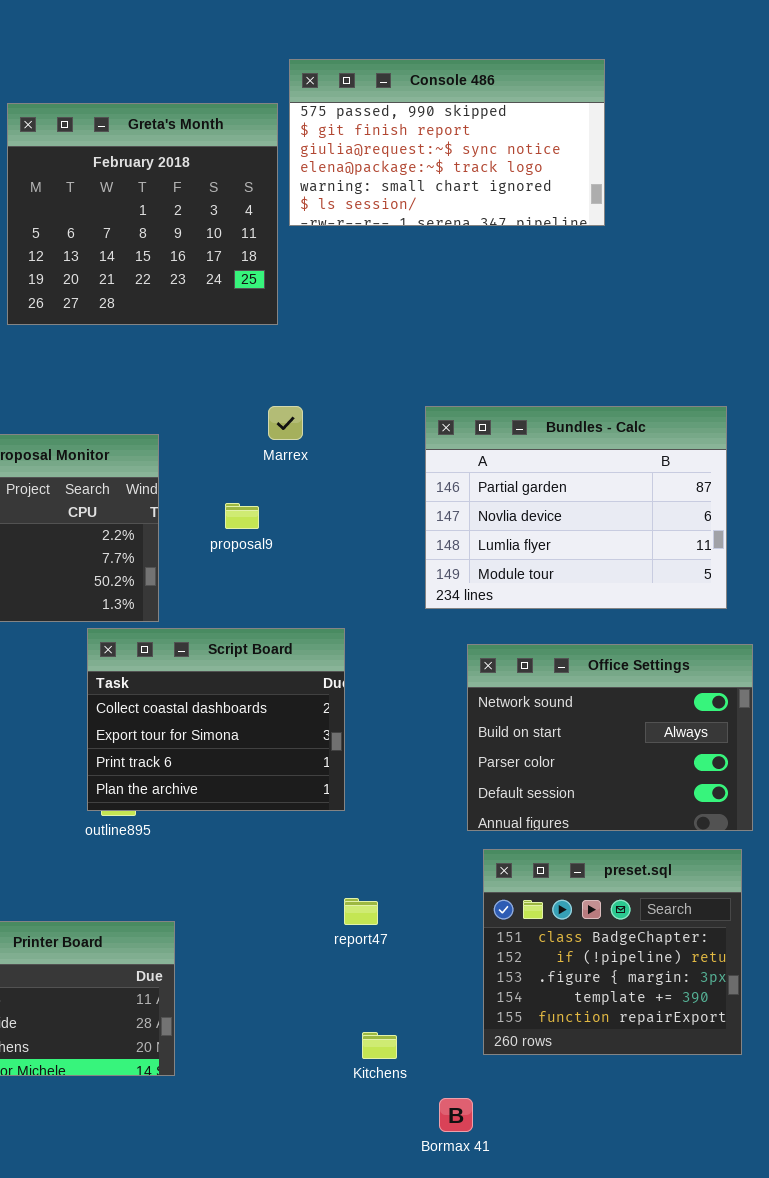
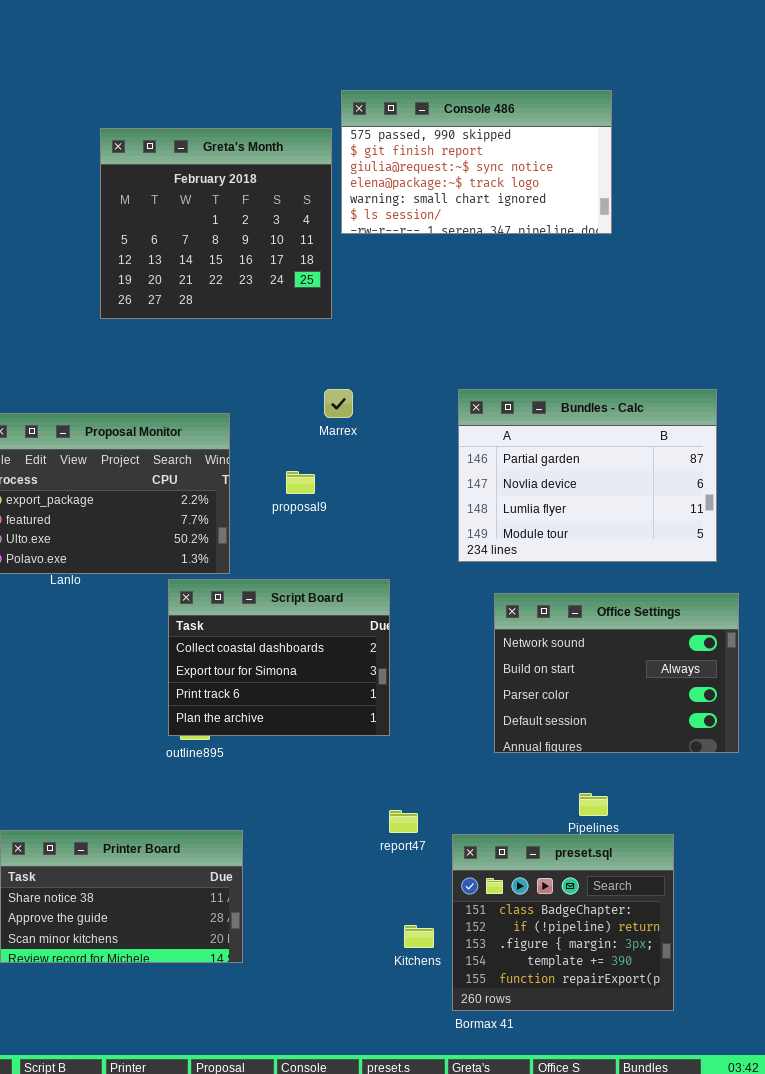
preset.sql: [483,849,742,1055] -> [452,834,674,1011], moved

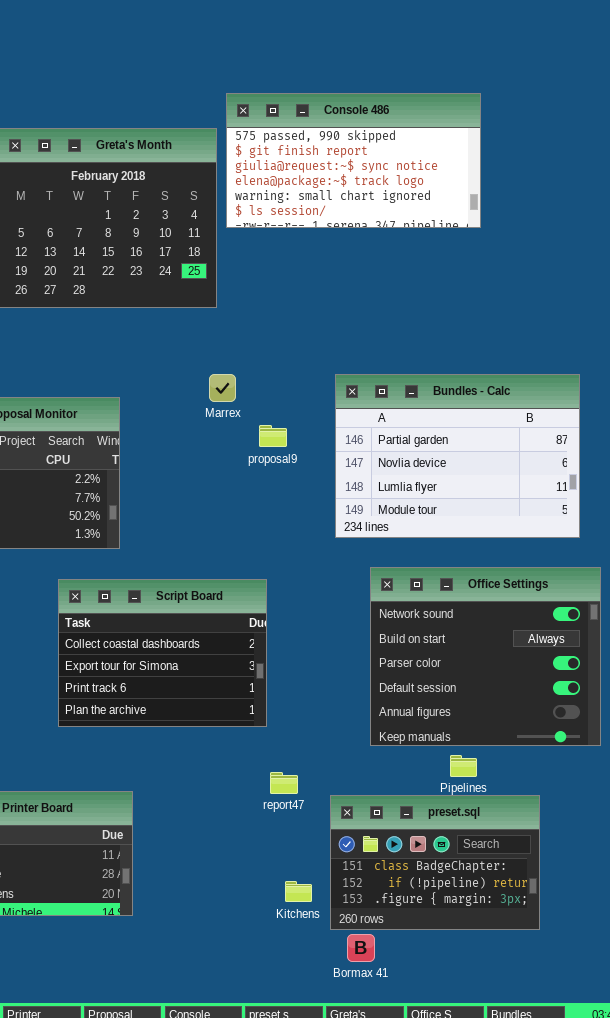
proposal9: [286,471,315,494] -> [259,425,287,447], moved
Script Board: [168,579,390,736] -> [58,579,267,727], moved
Office Settings: [494,593,739,753] -> [370,567,601,746], resized
preset.sql: [452,834,674,1011] -> [330,795,540,930], resized

